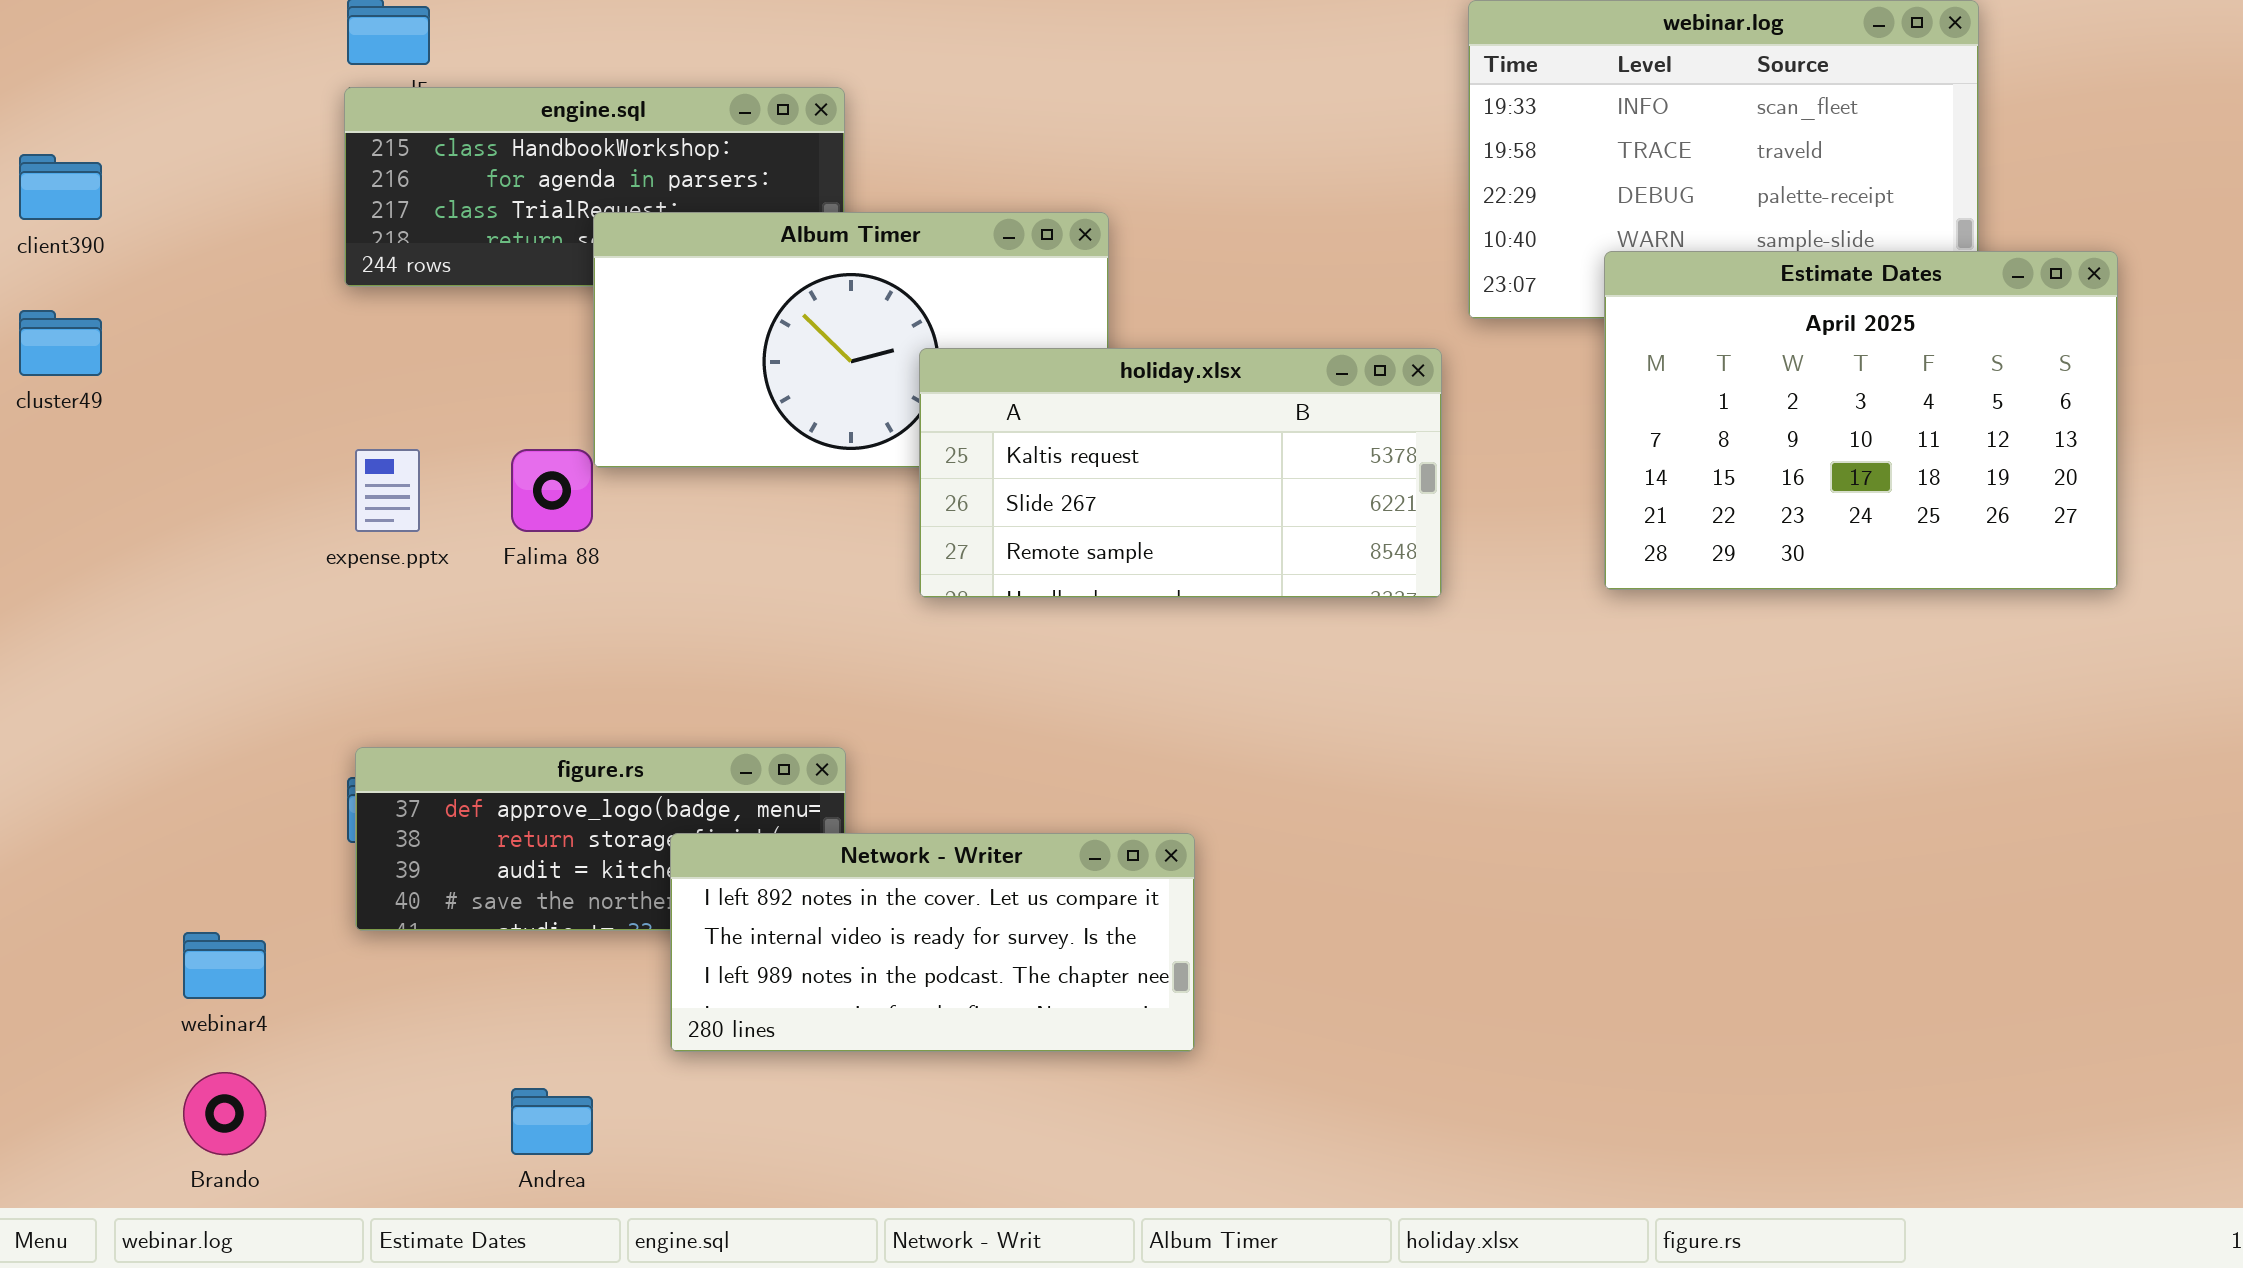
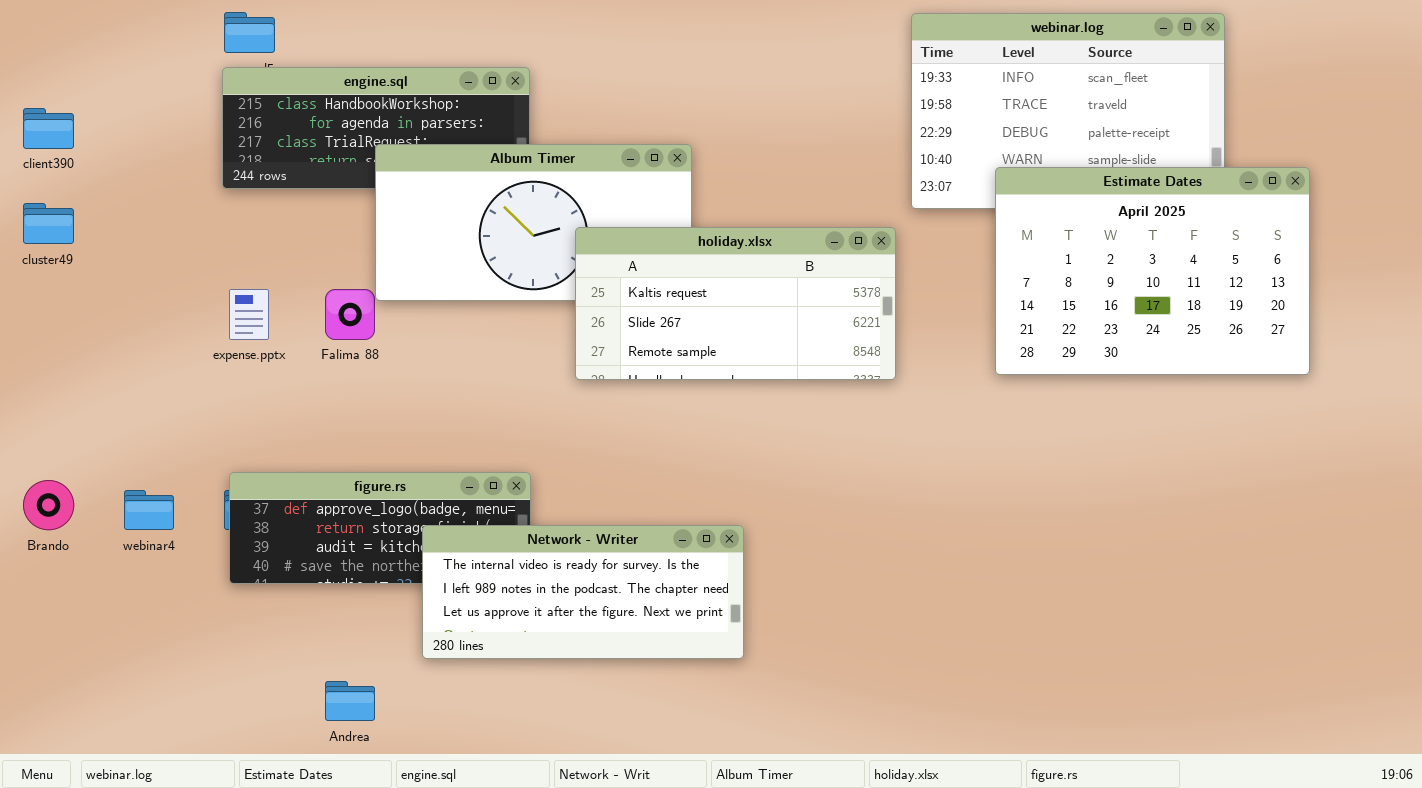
Network - Writer: [670,833,1195,1052] -> [422,525,744,659], scrolled down 1 row
webinar4: [183,932,266,999] -> [124,490,174,530], moved
Brando: [183,1072,266,1155] -> [23,480,74,530], moved

